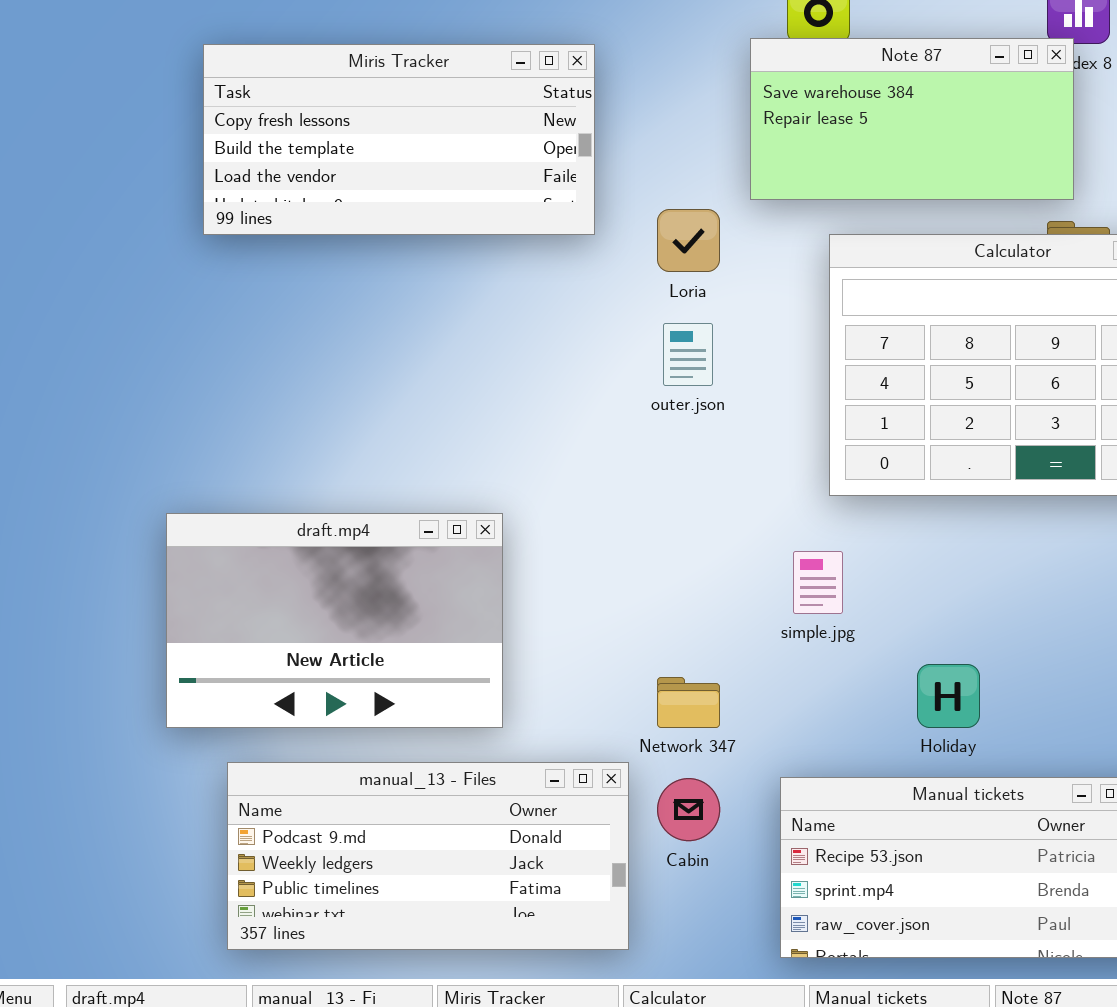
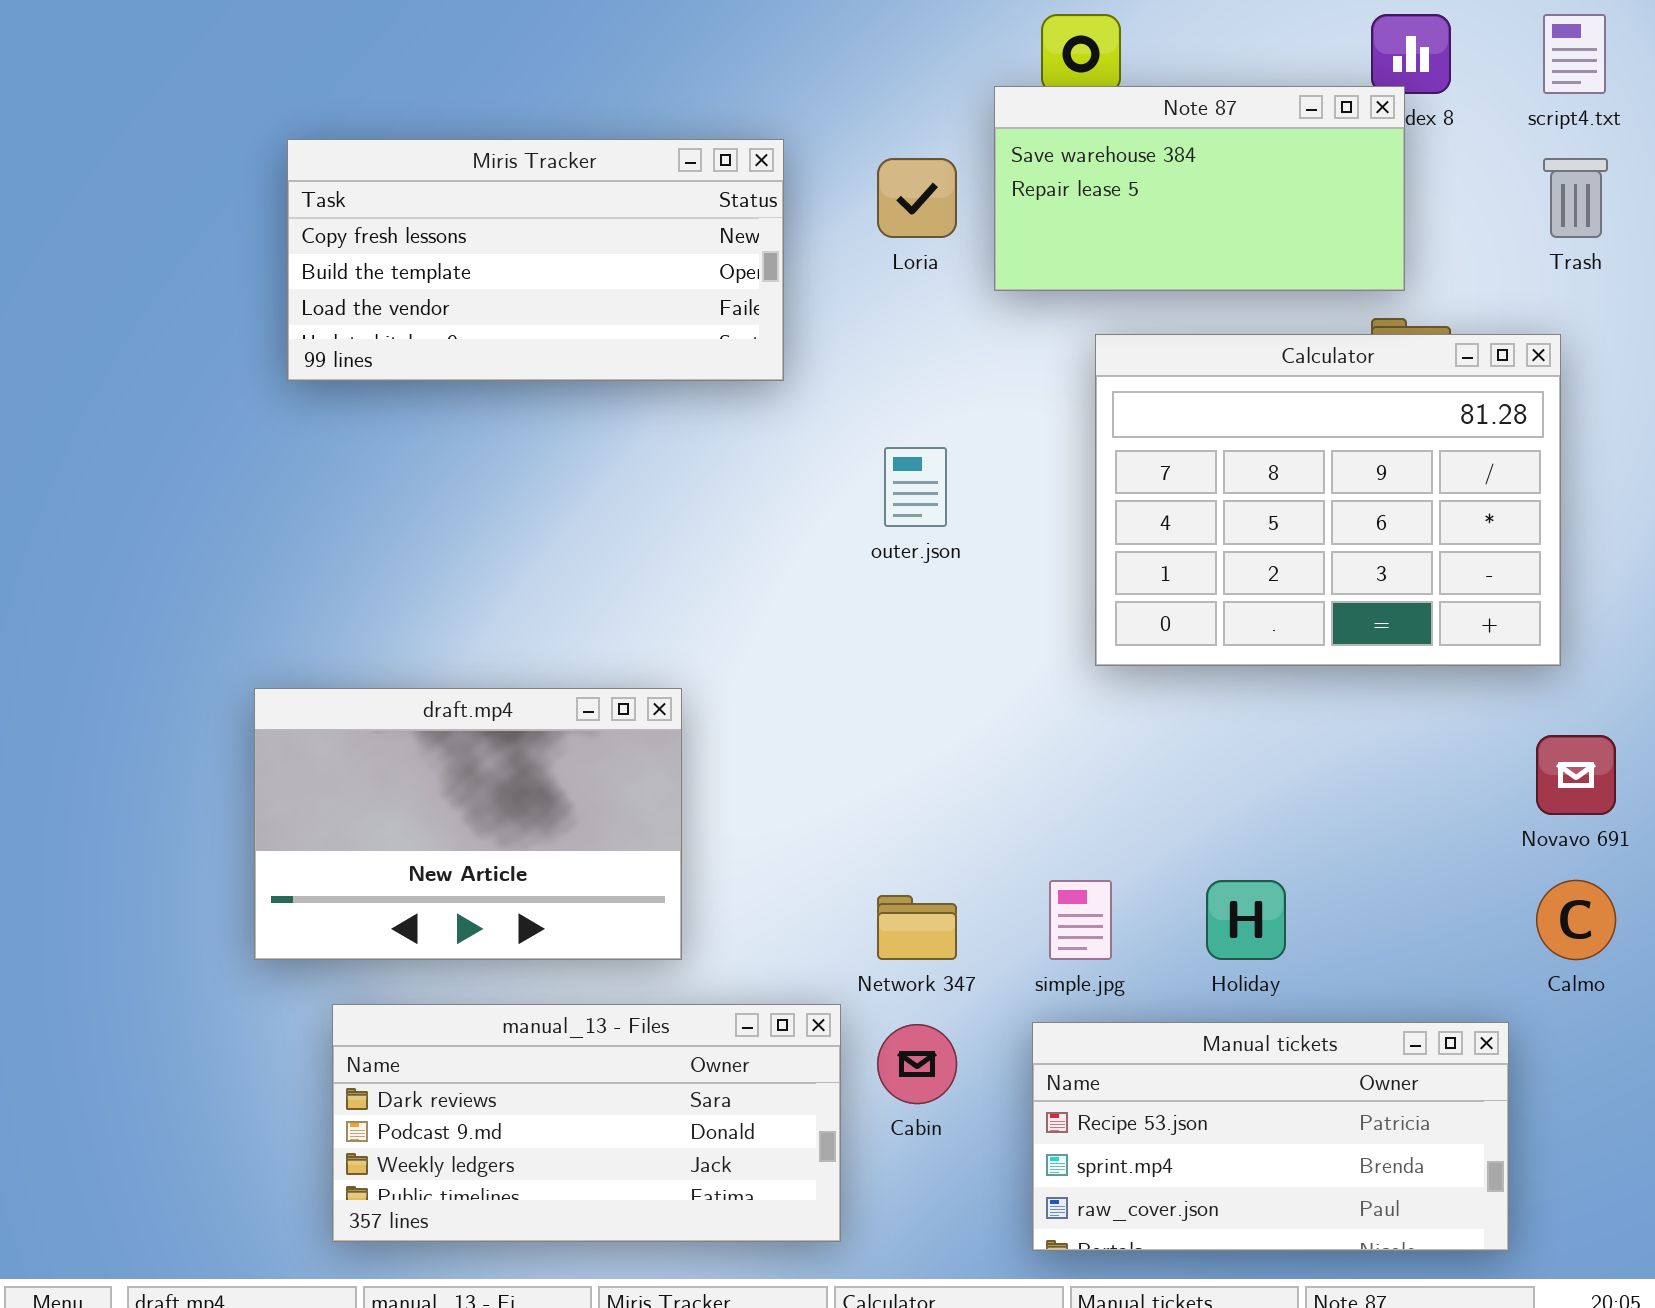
Miris Tracker: [203,44,595,235] -> [287,139,784,381], moved
Loria: [657,209,720,272] -> [877,158,957,238], moved
simple.jpg: [793,551,843,614] -> [1049,880,1112,960], moved
manual_13 - Files: [227,762,629,950] -> [332,1004,841,1242], scrolled up 1 row

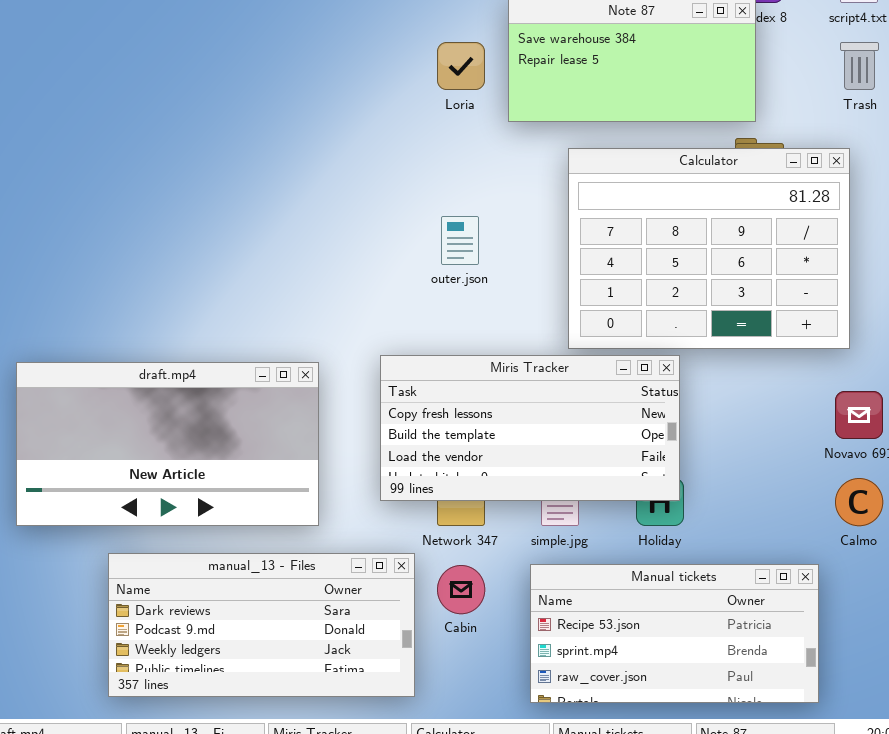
Miris Tracker: [287,139,784,381] -> [380,355,680,501], moved
draft.mp4: [254,688,682,960] -> [16,362,319,526], resized

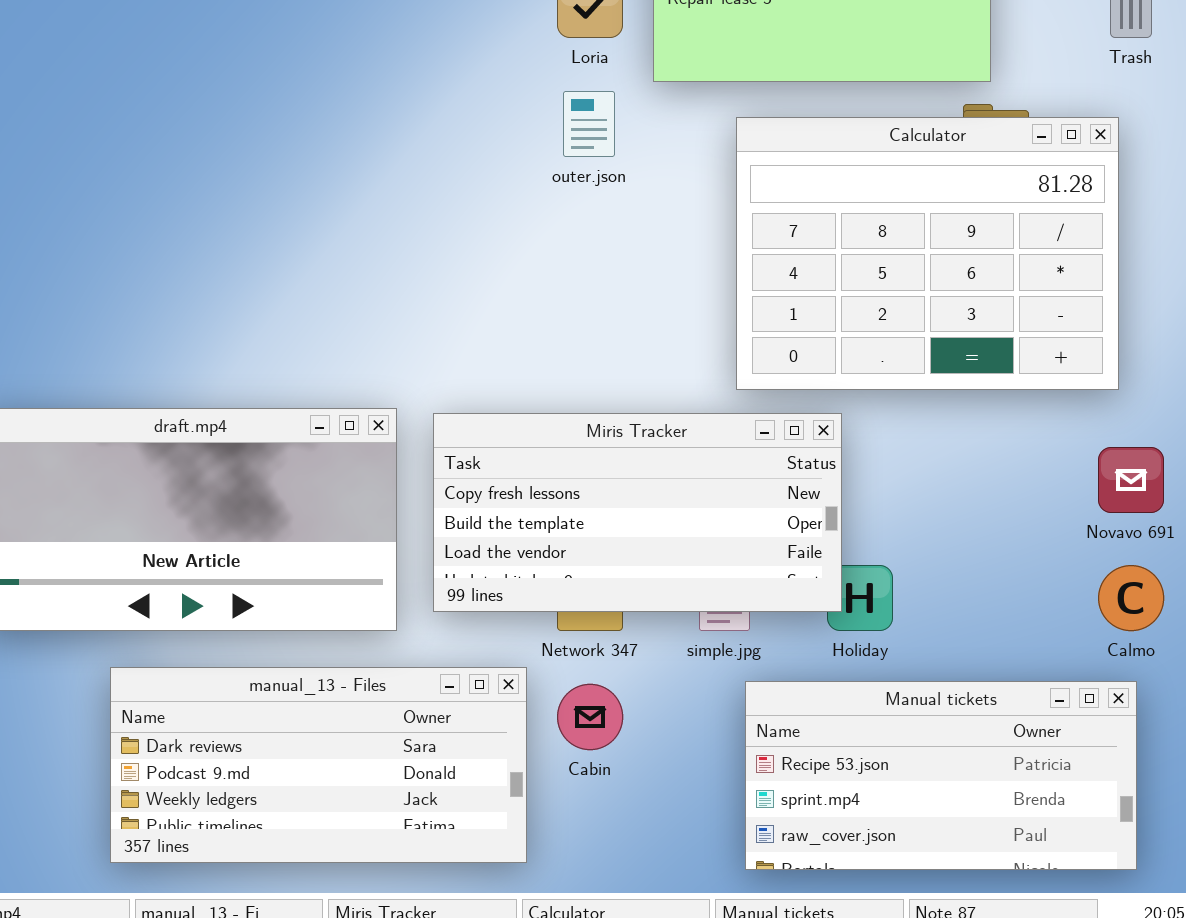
outer.json: [441,216,479,265] -> [563,91,615,157], moved
Miris Tracker: [380,355,680,501] -> [433,413,842,612], moved
Manual tickets: [530,564,819,703] -> [745,681,1137,870], moved

